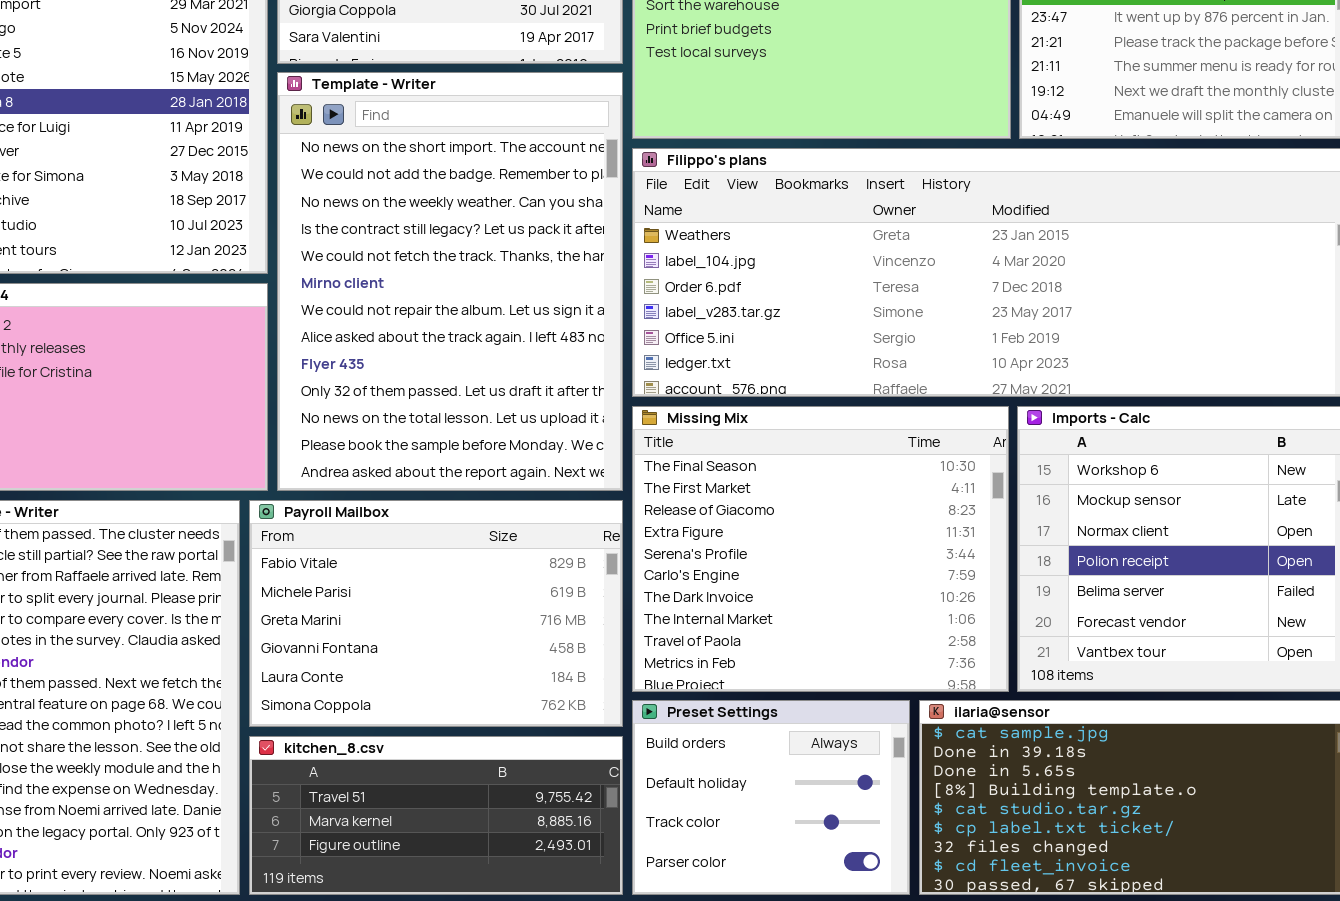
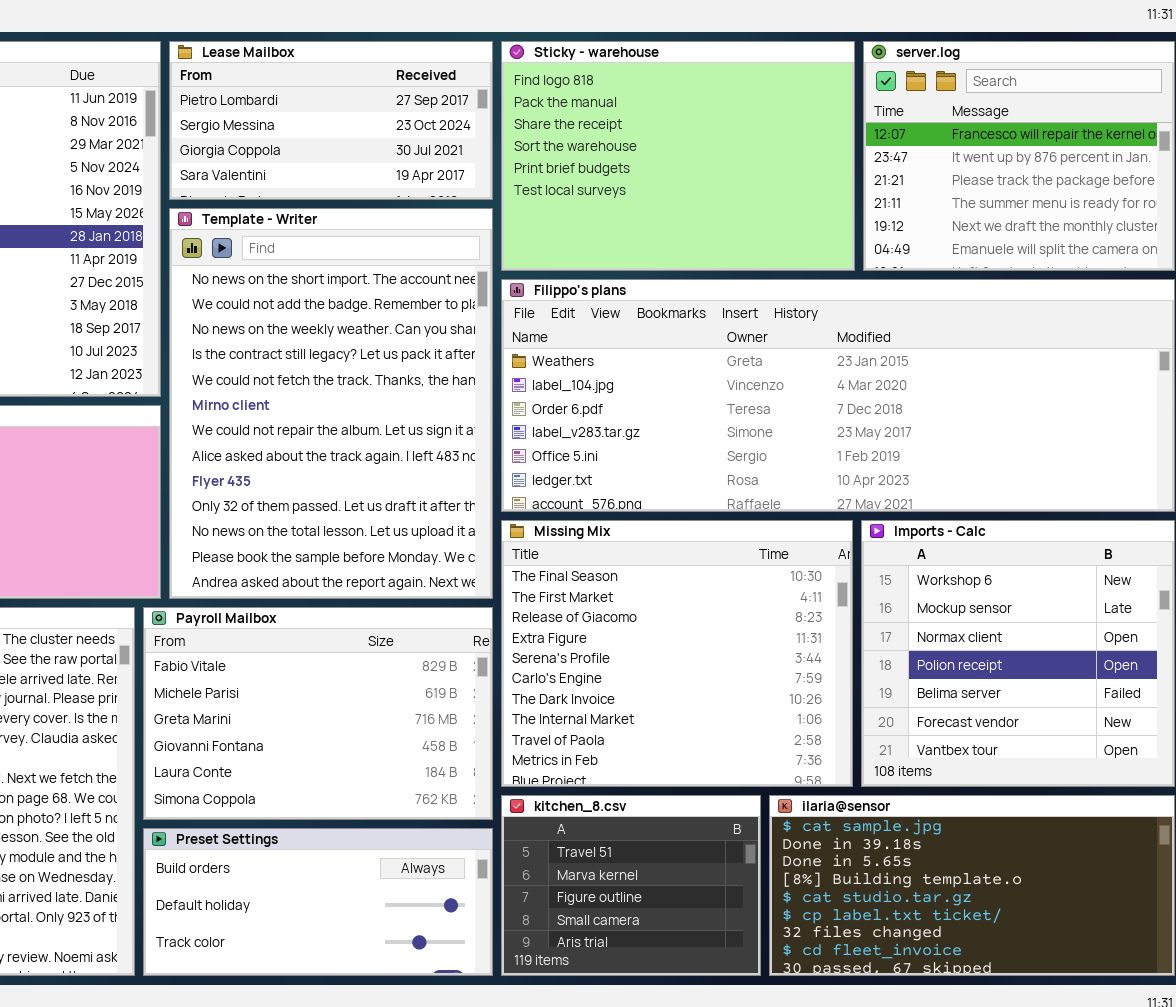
Preset Settings: [632,700,910,895] -> [143,828,493,976], moved, resized
kitchen_8.csv: [249,736,623,895] -> [501,795,761,976], moved, resized

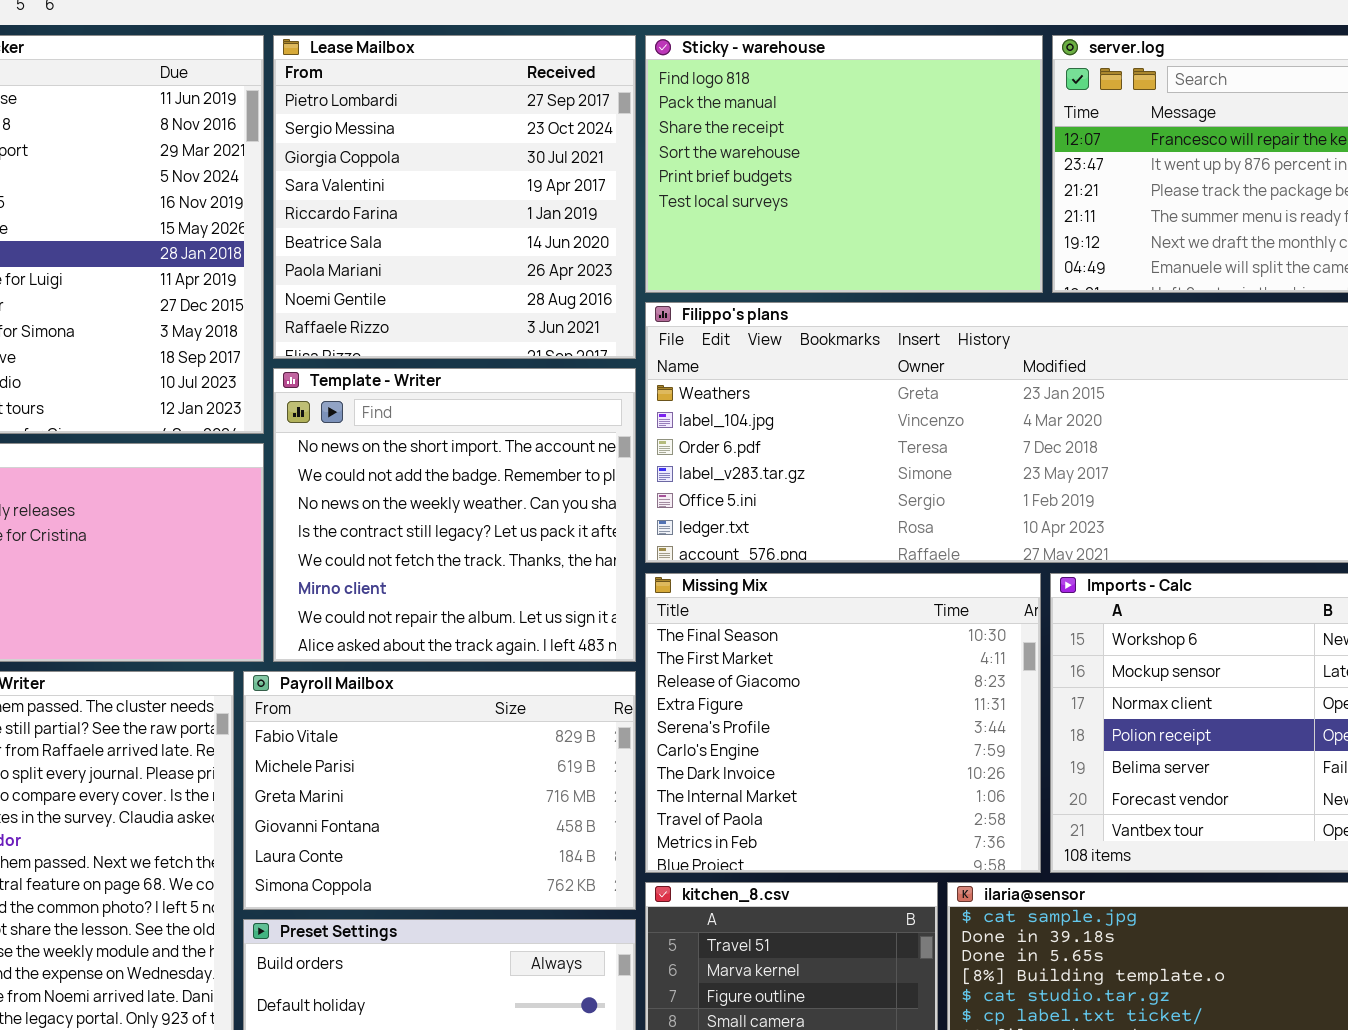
Lease Mailbox: [169,41,493,200] -> [273,35,636,359], resized
Template - Writer: [169,208,493,599] -> [273,368,636,662], resized

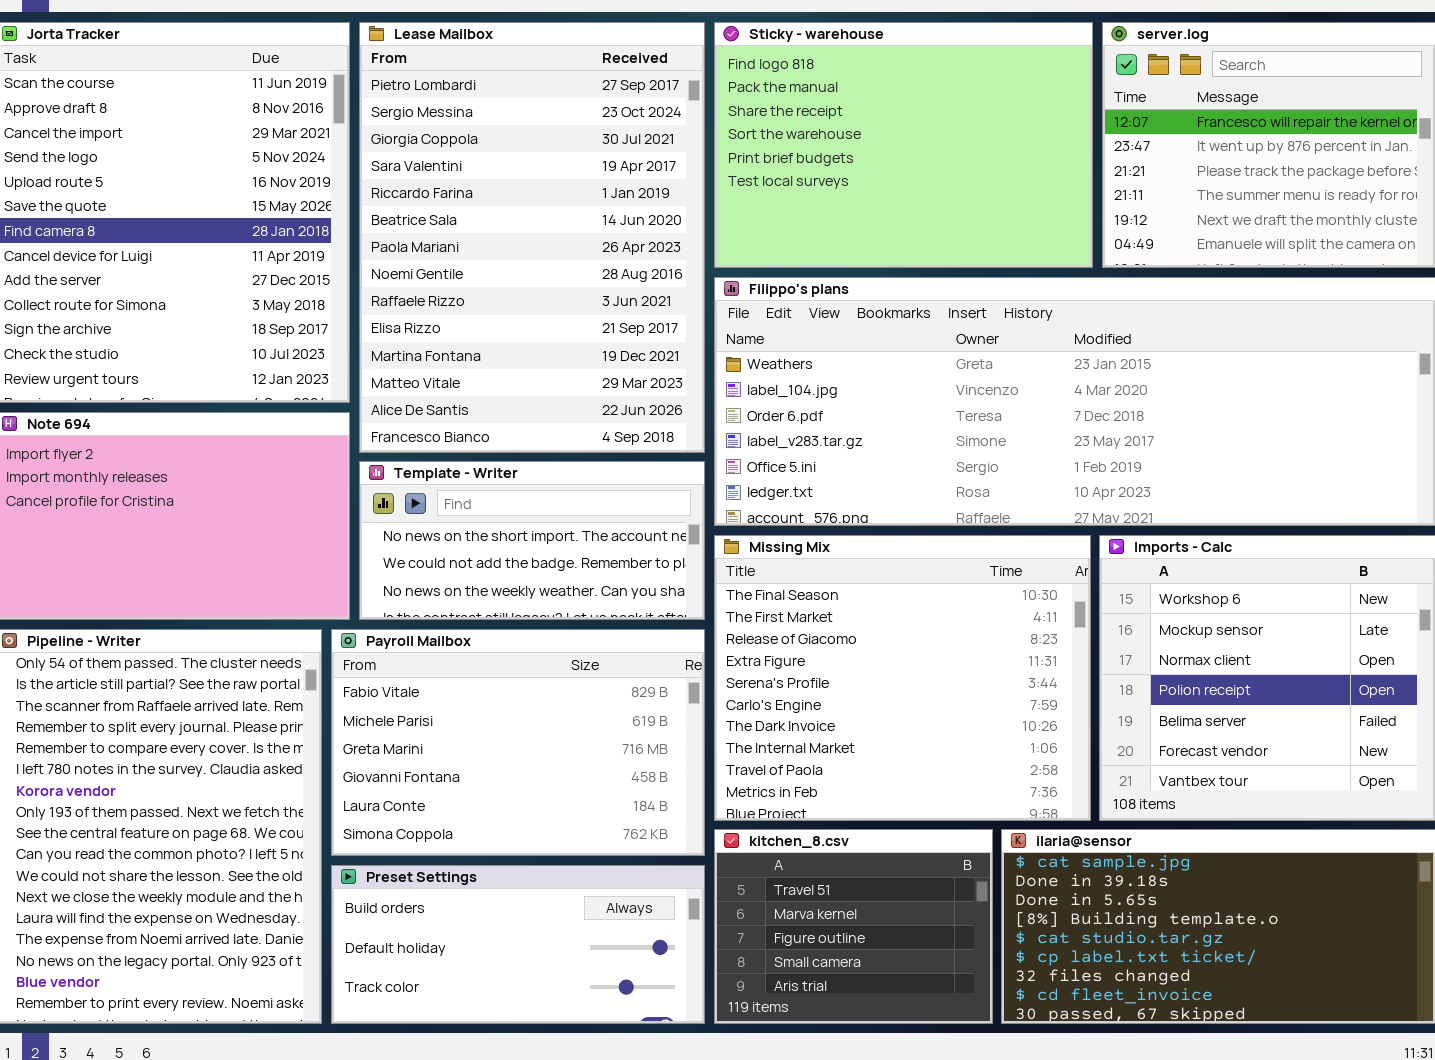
Lease Mailbox: [273,35,636,359] -> [359,22,705,453], resized
Template - Writer: [273,368,636,662] -> [359,461,705,620], resized

